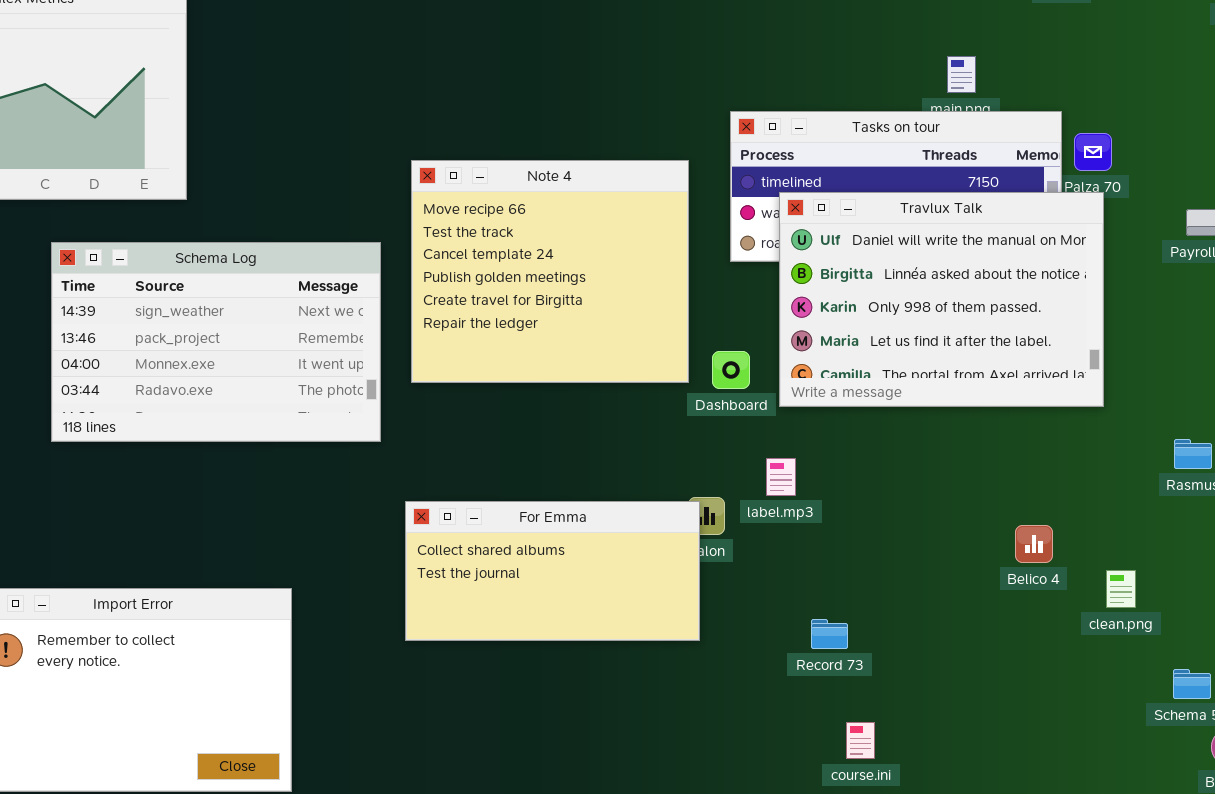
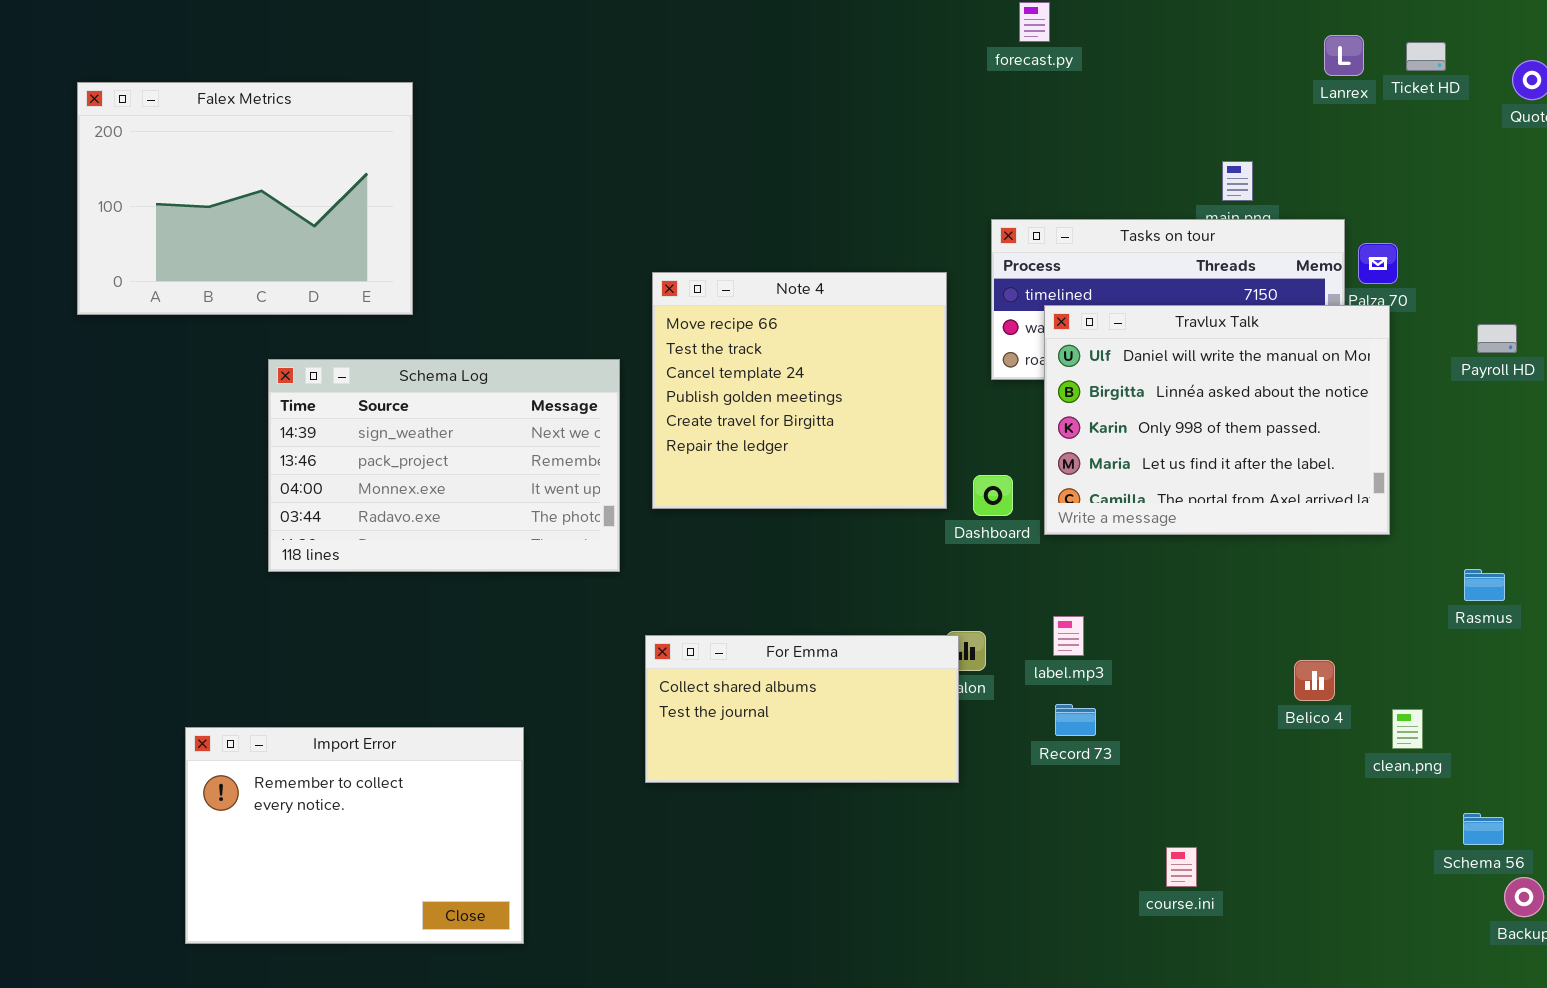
label.mp3: [766,458,796,496] -> [1053,616,1084,656], moved
Record 73: [811,619,848,649] -> [1055,704,1096,736], moved
course.ini: [846,722,875,759] -> [1166,847,1197,887], moved

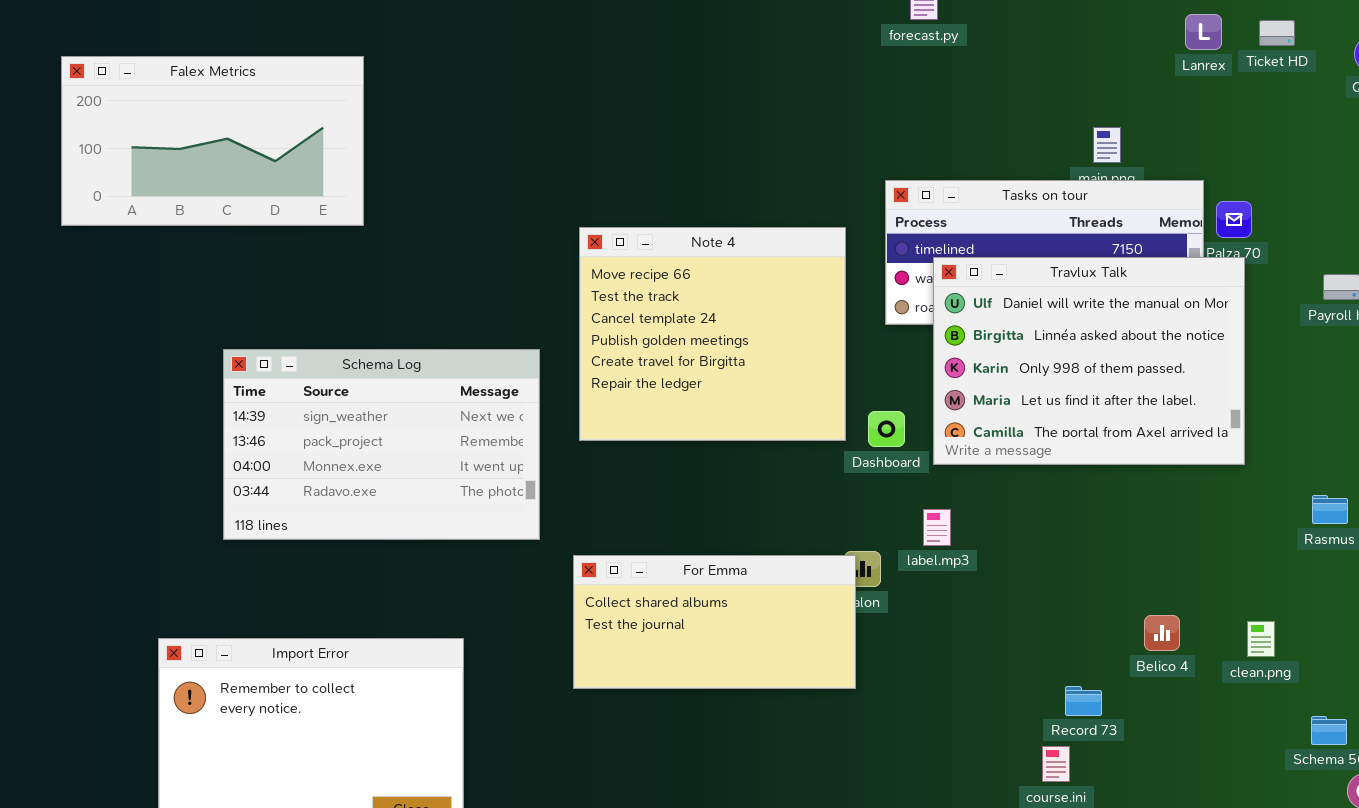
Falex Metrics: [77,82,413,315] -> [61,56,364,226], resized
Schema Log: [268,359,620,572] -> [223,349,540,540], moved
label.mp3: [1053,616,1084,656] -> [923,509,951,546], moved
Belico 4: [1294,660,1335,701] -> [1144,615,1180,651], moved
Record 73: [1055,704,1096,736] -> [1065,686,1102,716], moved

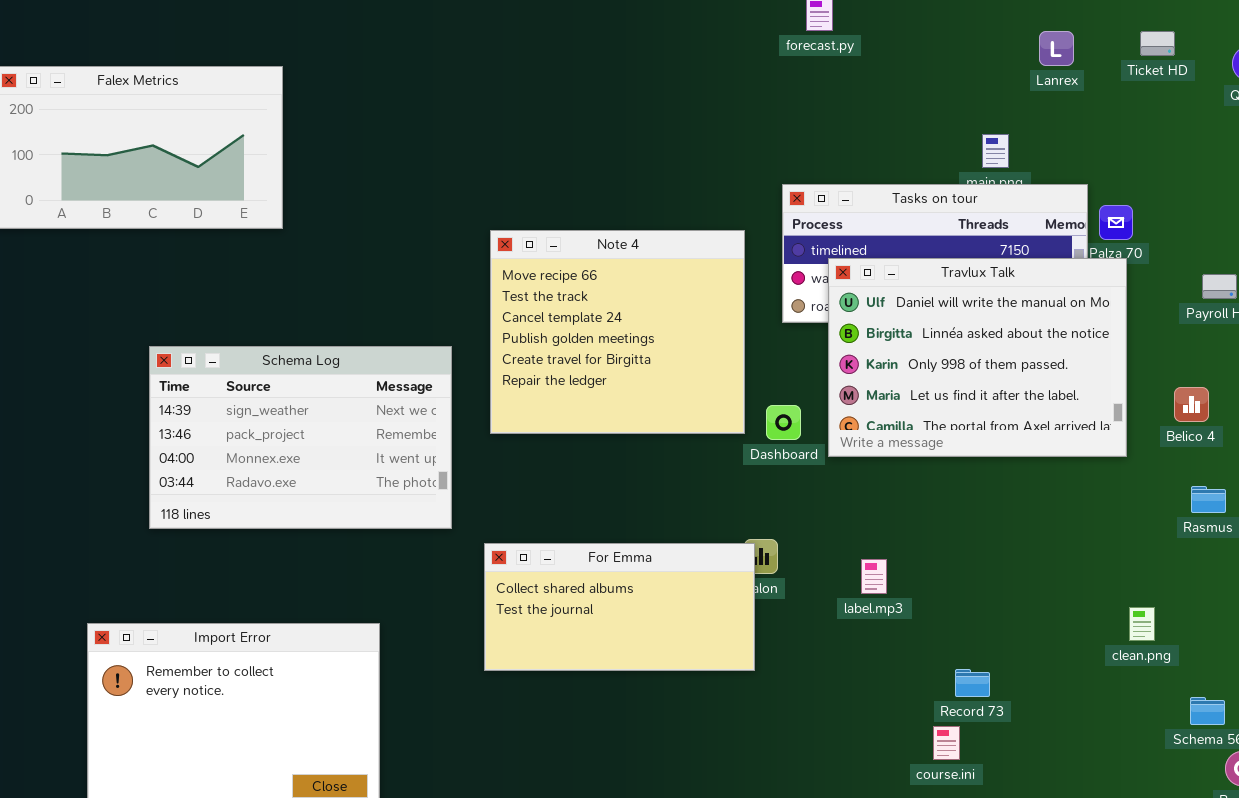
Lanrex: [1185,14,1222,50] -> [1039,31,1074,66], moved
label.mp3: [923,509,951,546] -> [861,559,887,594], moved
Belico 4: [1144,615,1180,651] -> [1174,387,1209,422], moved

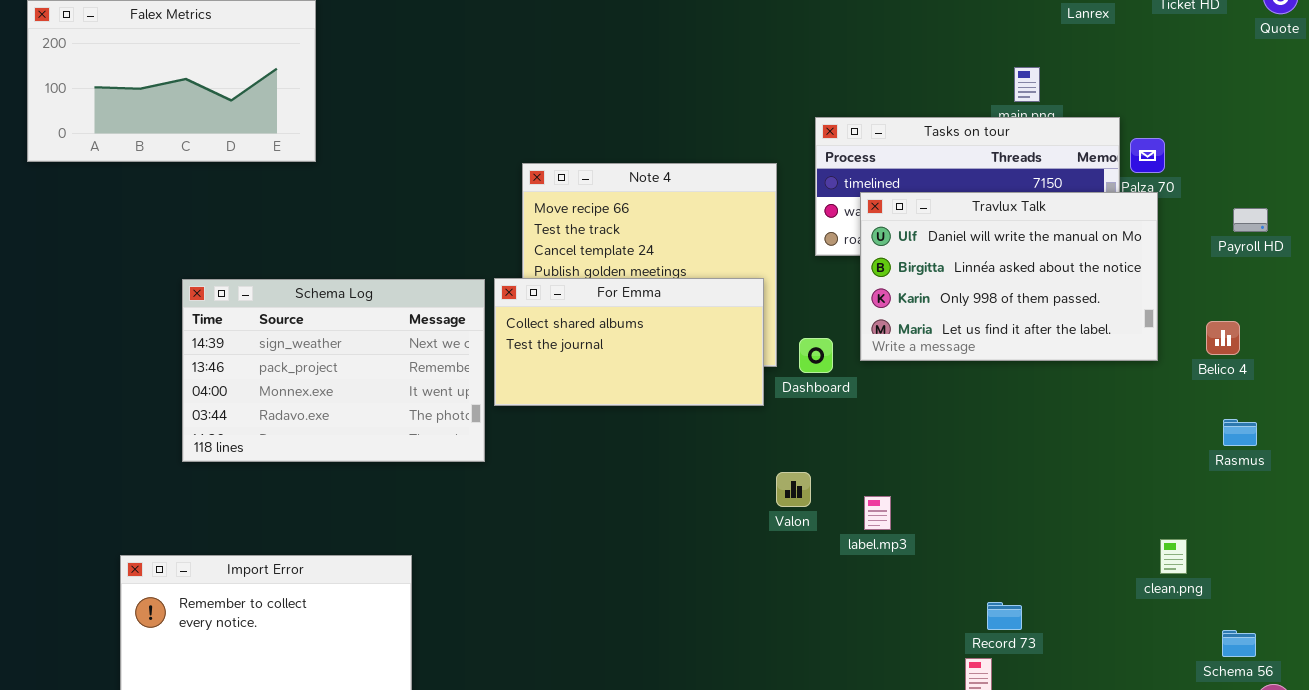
Travlux Talk: [828,258,1127,457] -> [860,192,1158,361], resized
For Emma: [484,543,755,671] -> [494,278,764,406], moved
label.mp3: [861,559,887,594] -> [864,496,891,530], moved

